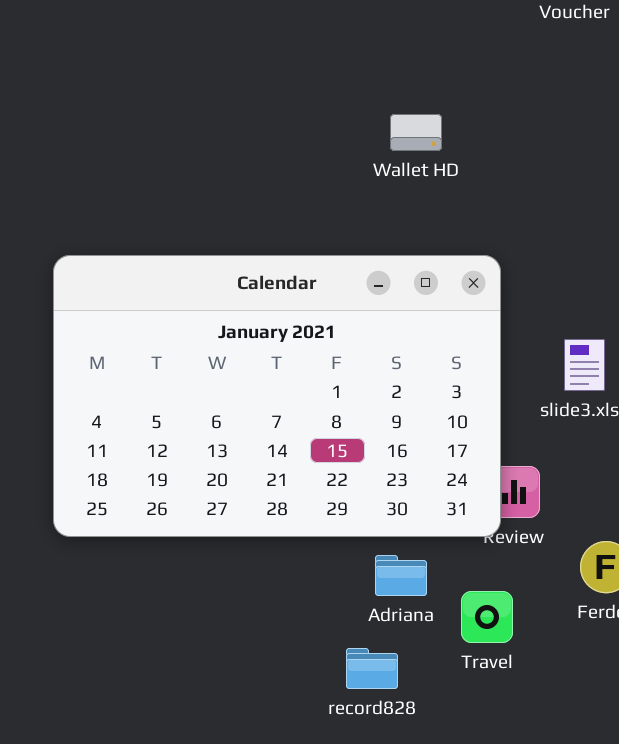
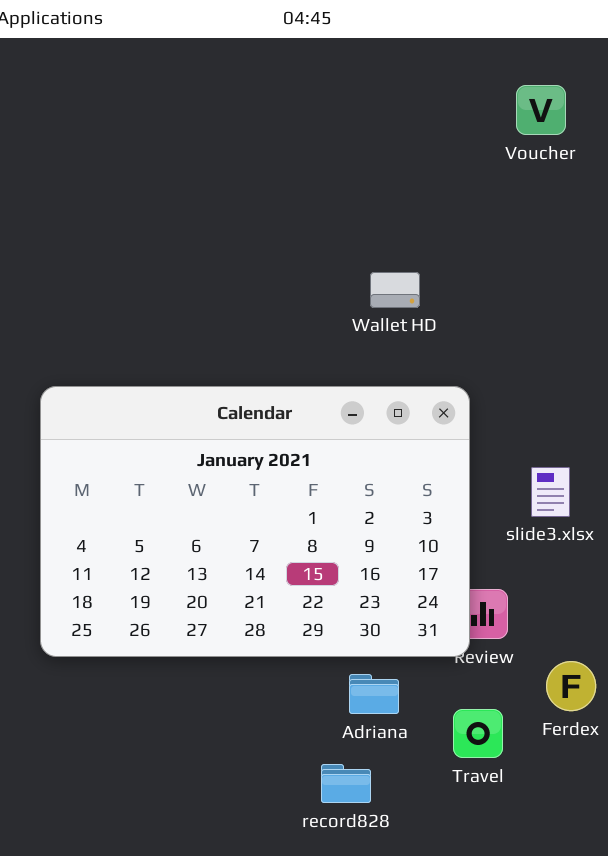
Wallet HD: [390,114,442,151] -> [370,272,420,308], moved
Travel: [461,591,513,643] -> [453,709,503,758], moved

